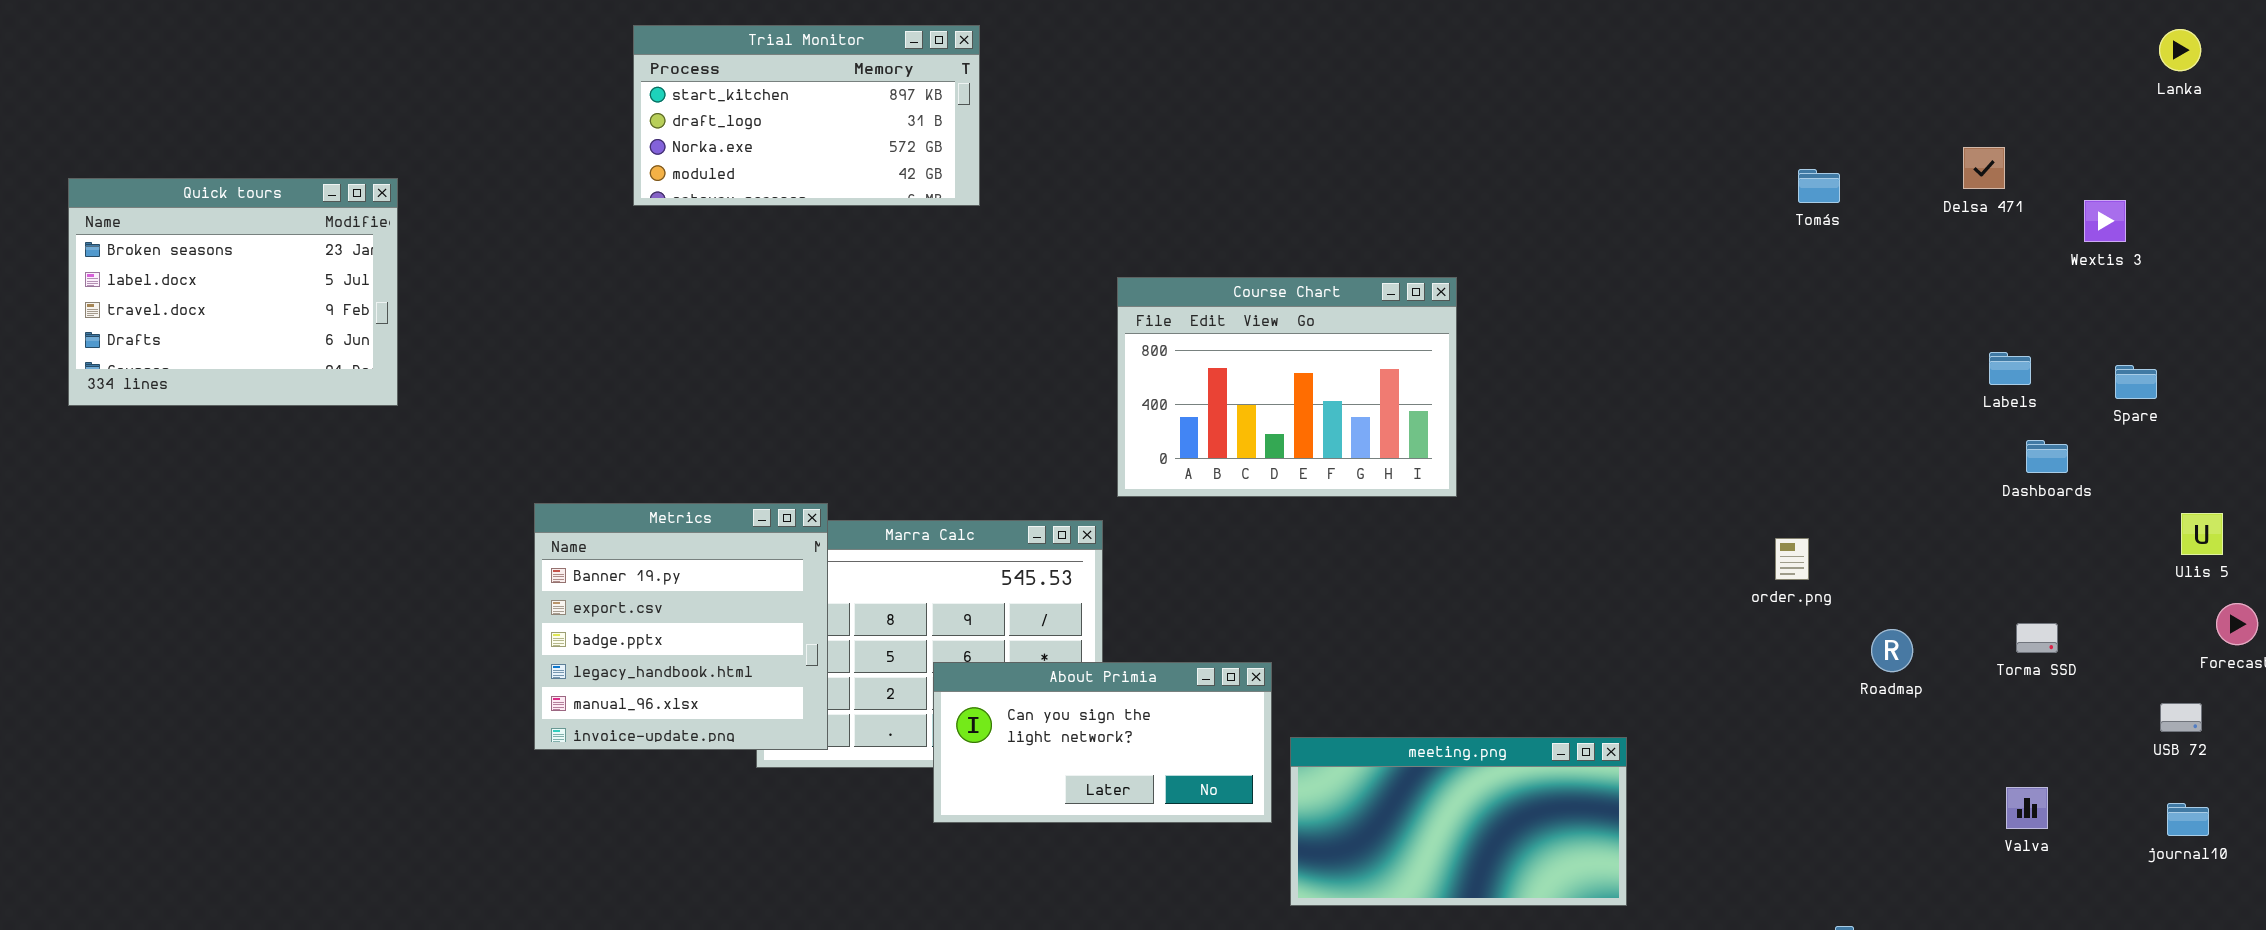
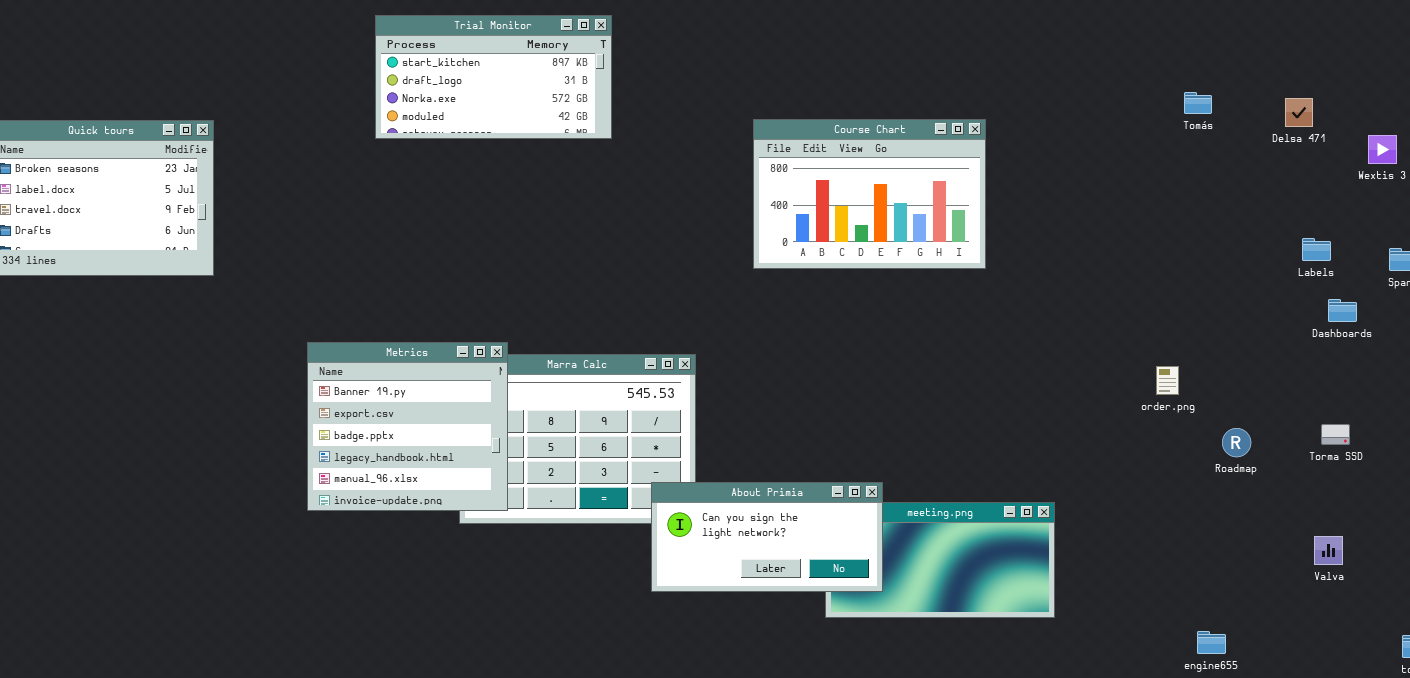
Tomás: [1798,169,1840,203] -> [1184,92,1212,114], moved
Course Chart: [1117,277,1457,497] -> [753,119,986,269], moved
About Primia: [933,662,1272,823] -> [651,482,883,592], moved

